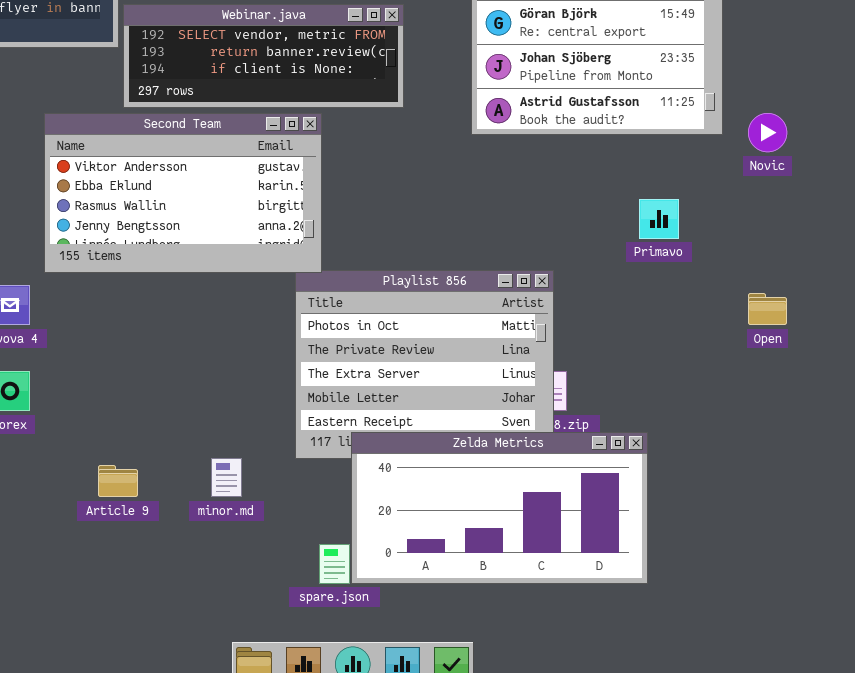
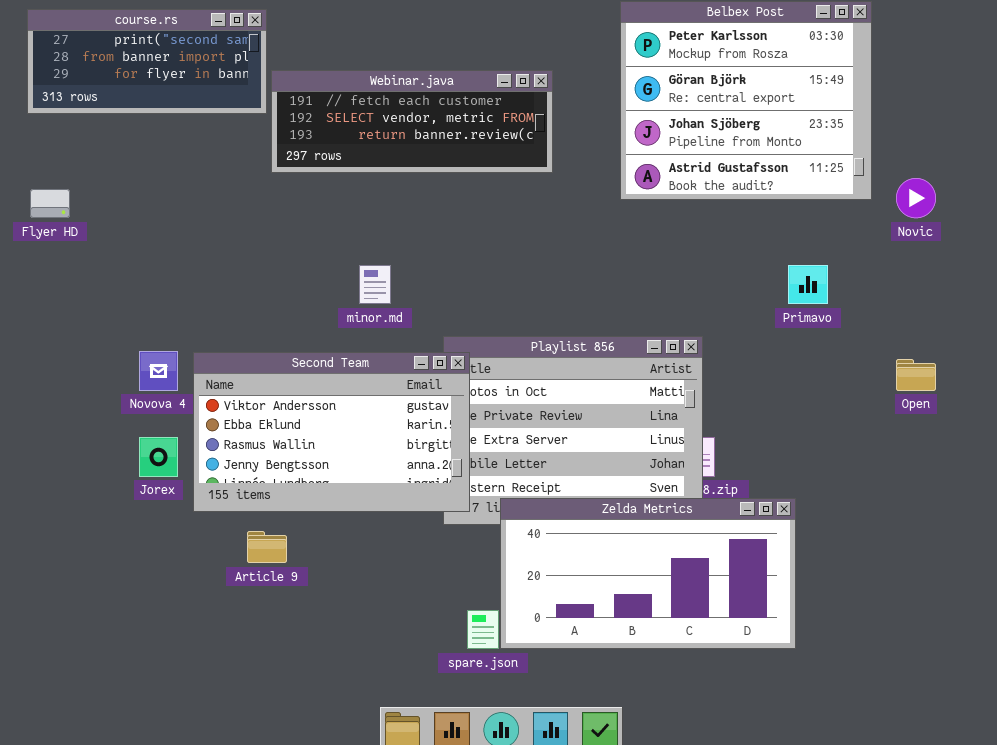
Webinar.java: [123,4,404,108] -> [271,70,553,173], scrolled up 1 row
Second Team: [44,113,322,273] -> [193,352,470,512], moved
minor.md: [211,458,242,497] -> [359,265,391,304], moved

